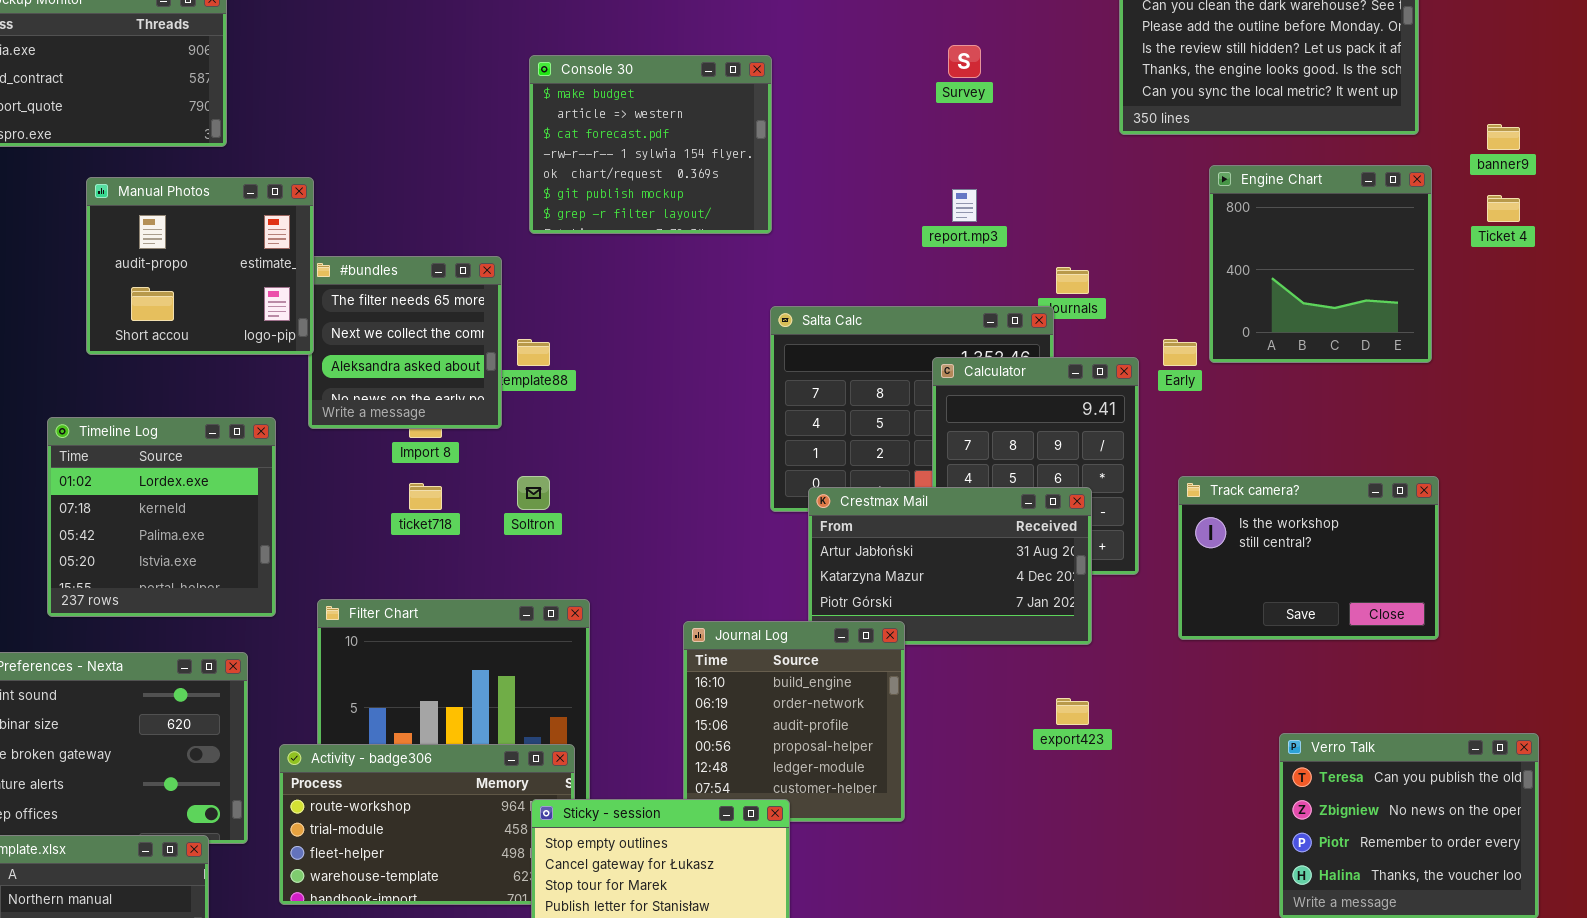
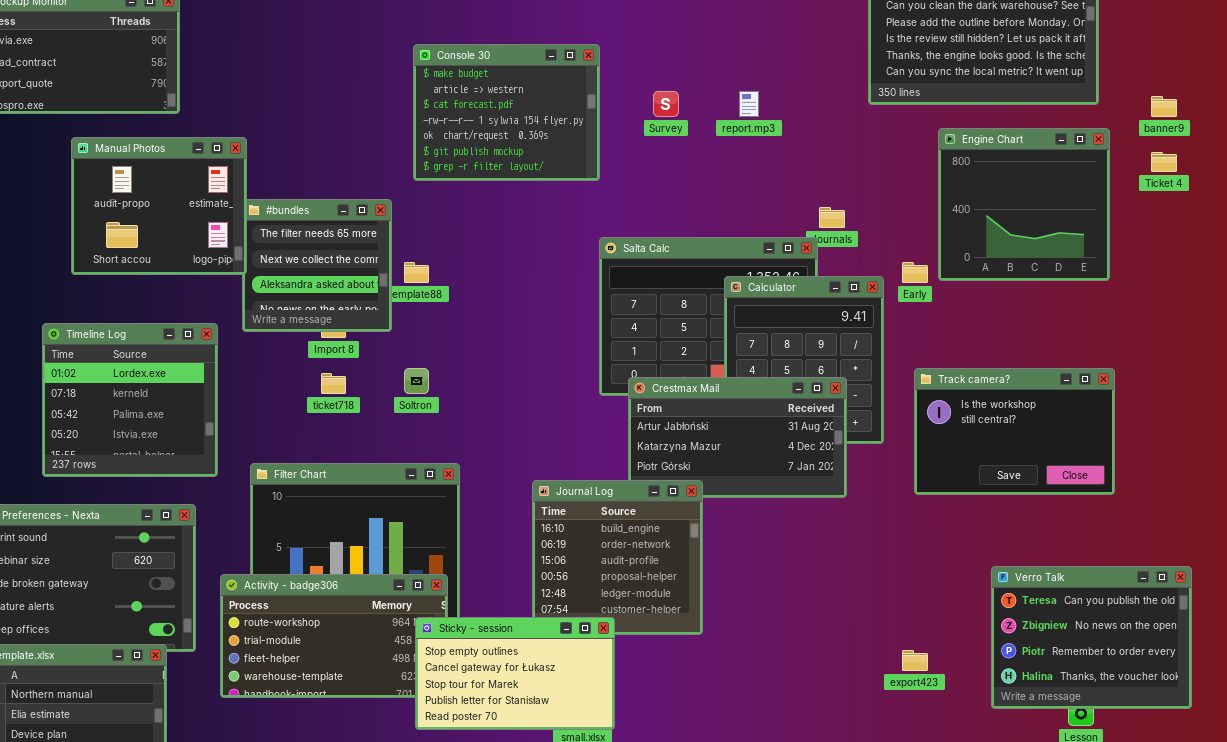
Survey: [948,45,981,78] -> [653,91,679,117], moved
report.mp3: [952,189,977,222] -> [739,91,759,117], moved
export423: [1056,698,1089,725] -> [902,650,928,671], moved

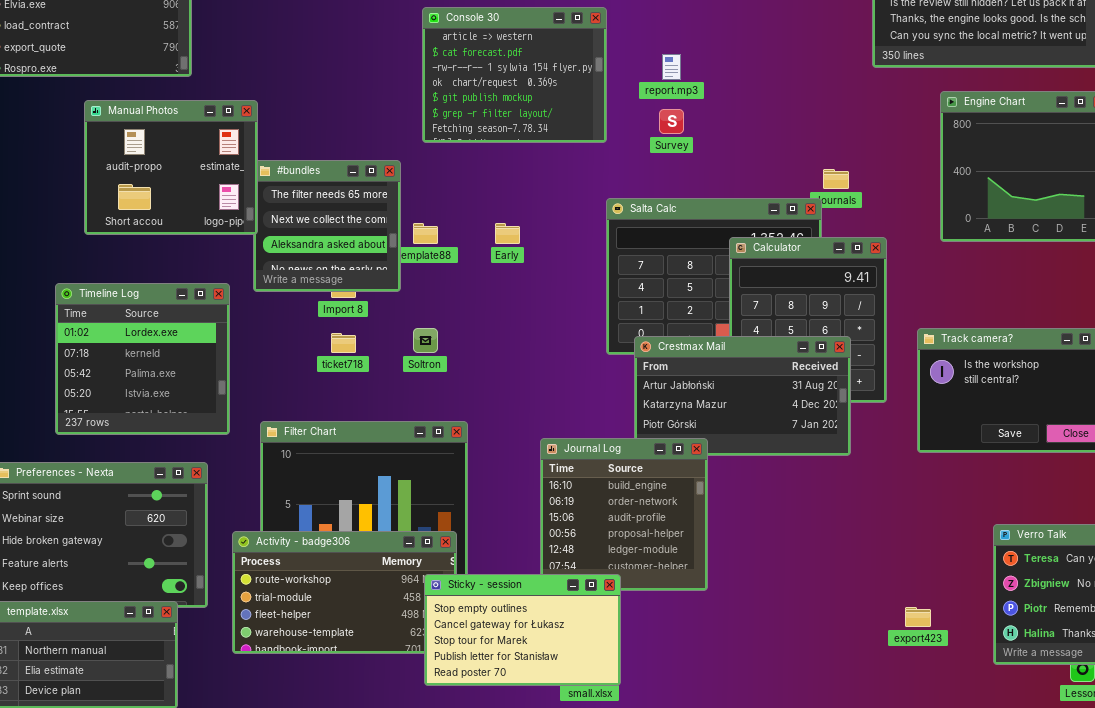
Console 30: [413,44,600,181] -> [422,7,607,143], scrolled down 1 row
Survey: [653,91,679,117] -> [659,109,684,134], moved
report.mp3: [739,91,759,117] -> [662,54,681,80], moved
Early: [902,262,928,283] -> [495,223,520,244], moved

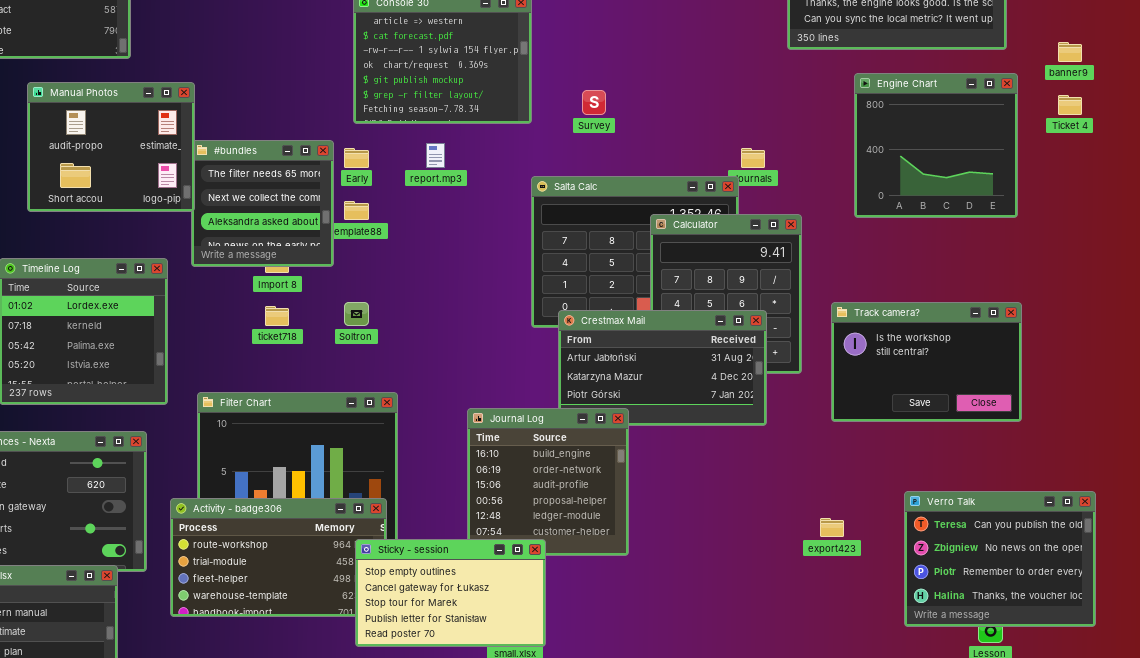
report.mp3: [662,54,681,80] -> [426,143,445,168], moved
Early: [495,223,520,244] -> [344,148,369,168], moved
export423: [905,607,931,627] -> [820,518,844,537], moved

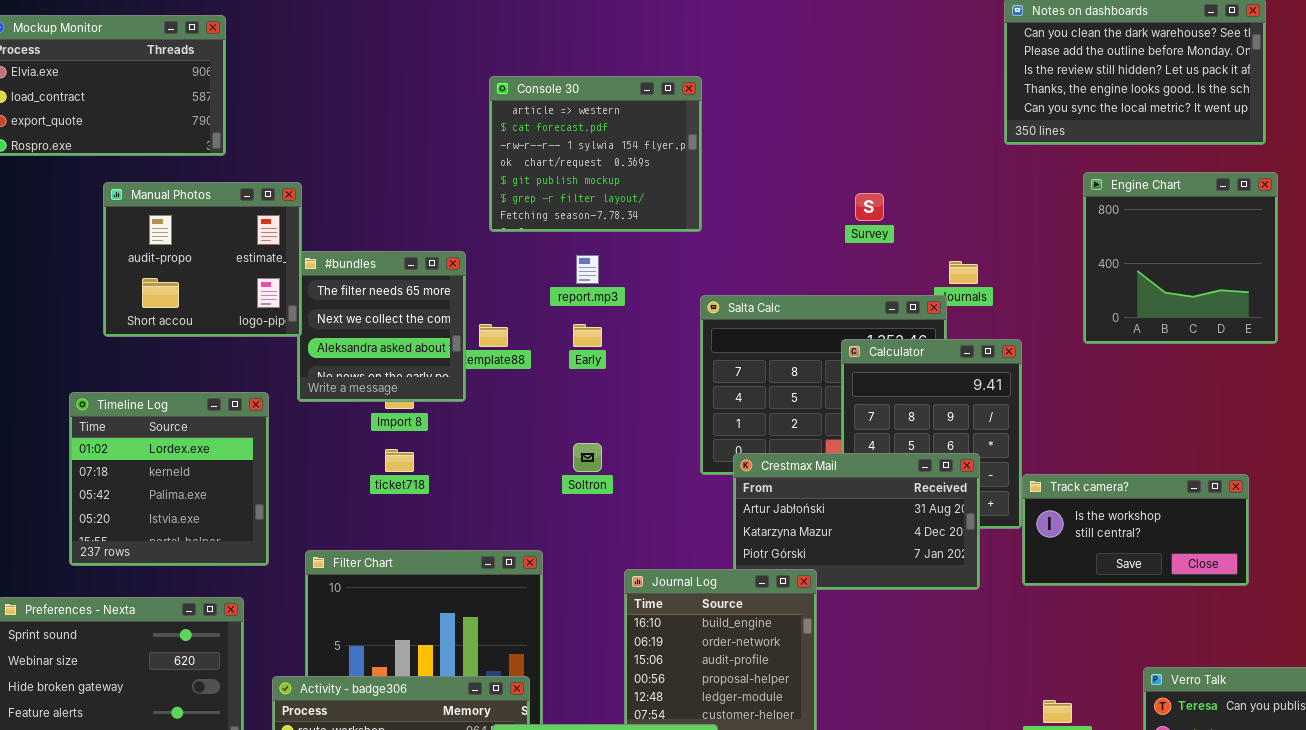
Survey: [582,90,606,115] -> [855,193,884,221], moved
Early: [344,148,369,168] -> [573,324,602,347], moved
Soltron: [344,302,369,326] -> [573,443,602,472], moved
Track camera?: [831,302,1022,422] -> [1022,474,1249,586], moved, resized

